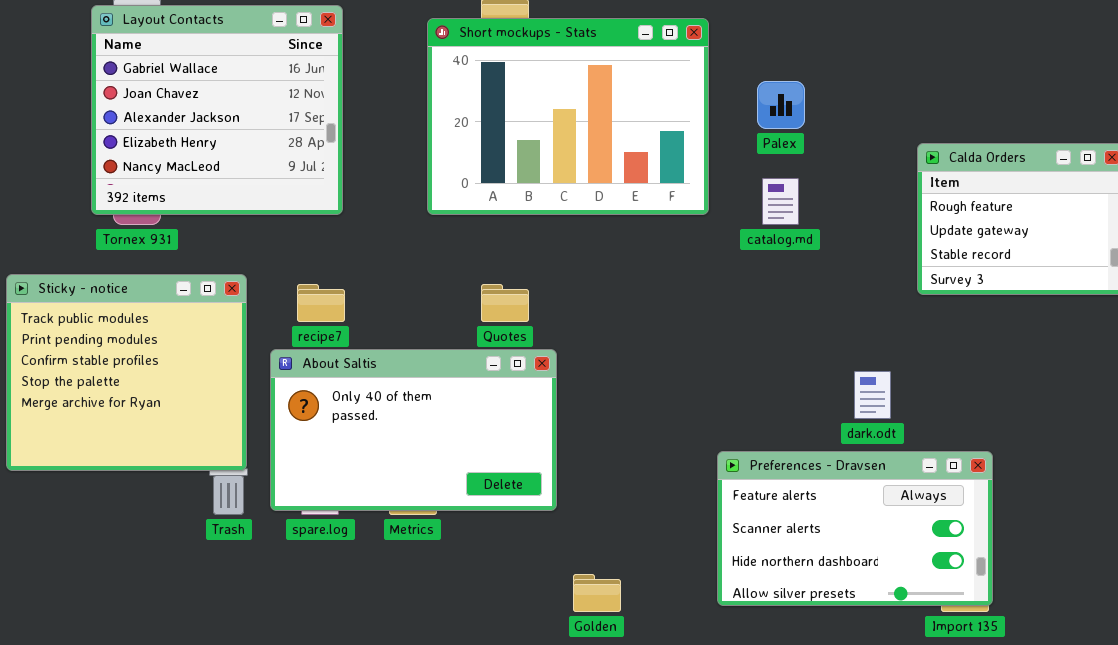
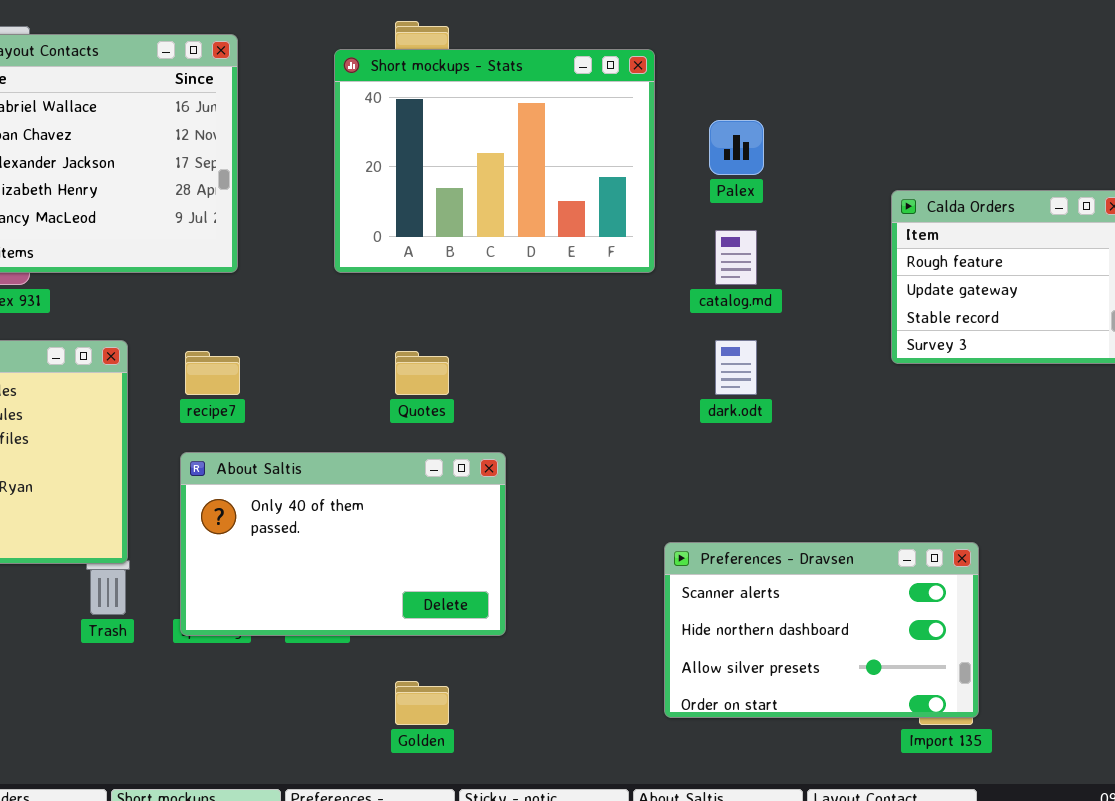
About Saltis: [270,349,557,511] -> [180,452,506,636], moved
dark.odt: [854,371,891,419] -> [715,340,757,395], moved
Preferences - Dravsen: [717,451,993,606] -> [664,542,979,718], scrolled down 1 row
Golden: [573,574,621,612] -> [395,681,449,725], moved

